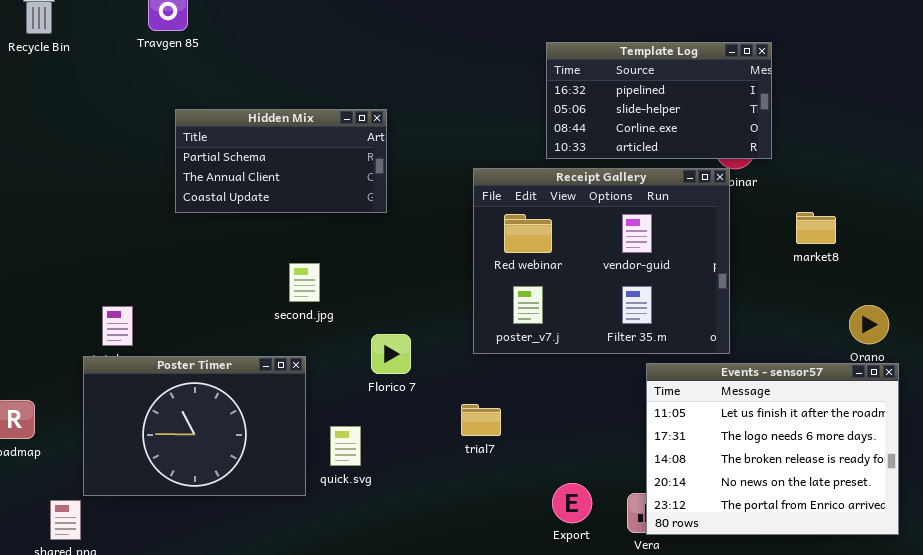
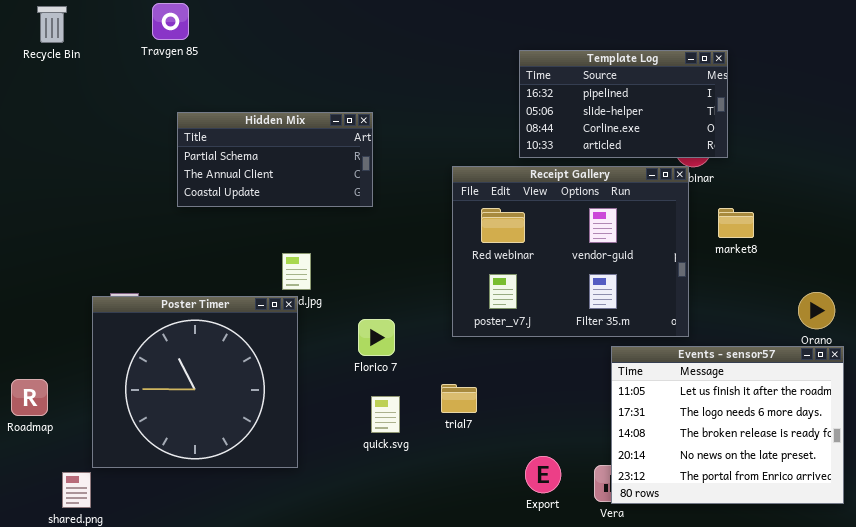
market8: [796,212,836,244] -> [718,208,754,238], moved
Poster Timer: [83,356,306,496] -> [92,296,298,468], resized
quick.svg: [330,426,361,466] -> [371,396,400,433], moved

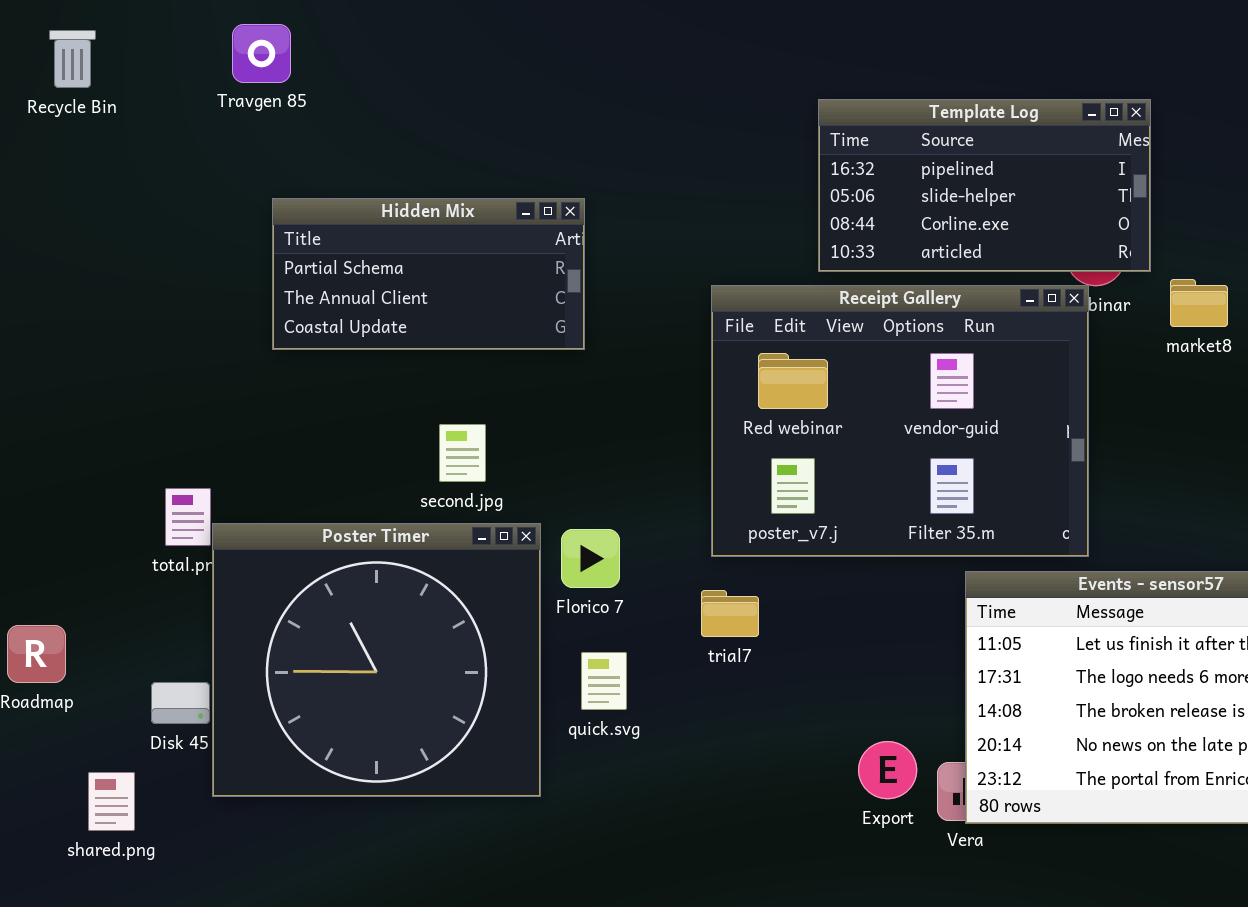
market8: [718,208,754,238] -> [1170,279,1228,327], moved
Poster Timer: [92,296,298,468] -> [212,523,541,797], moved
trial7: [441,384,477,413] -> [701,590,759,637], moved
Export: [525,456,561,493] -> [858,741,917,799], moved

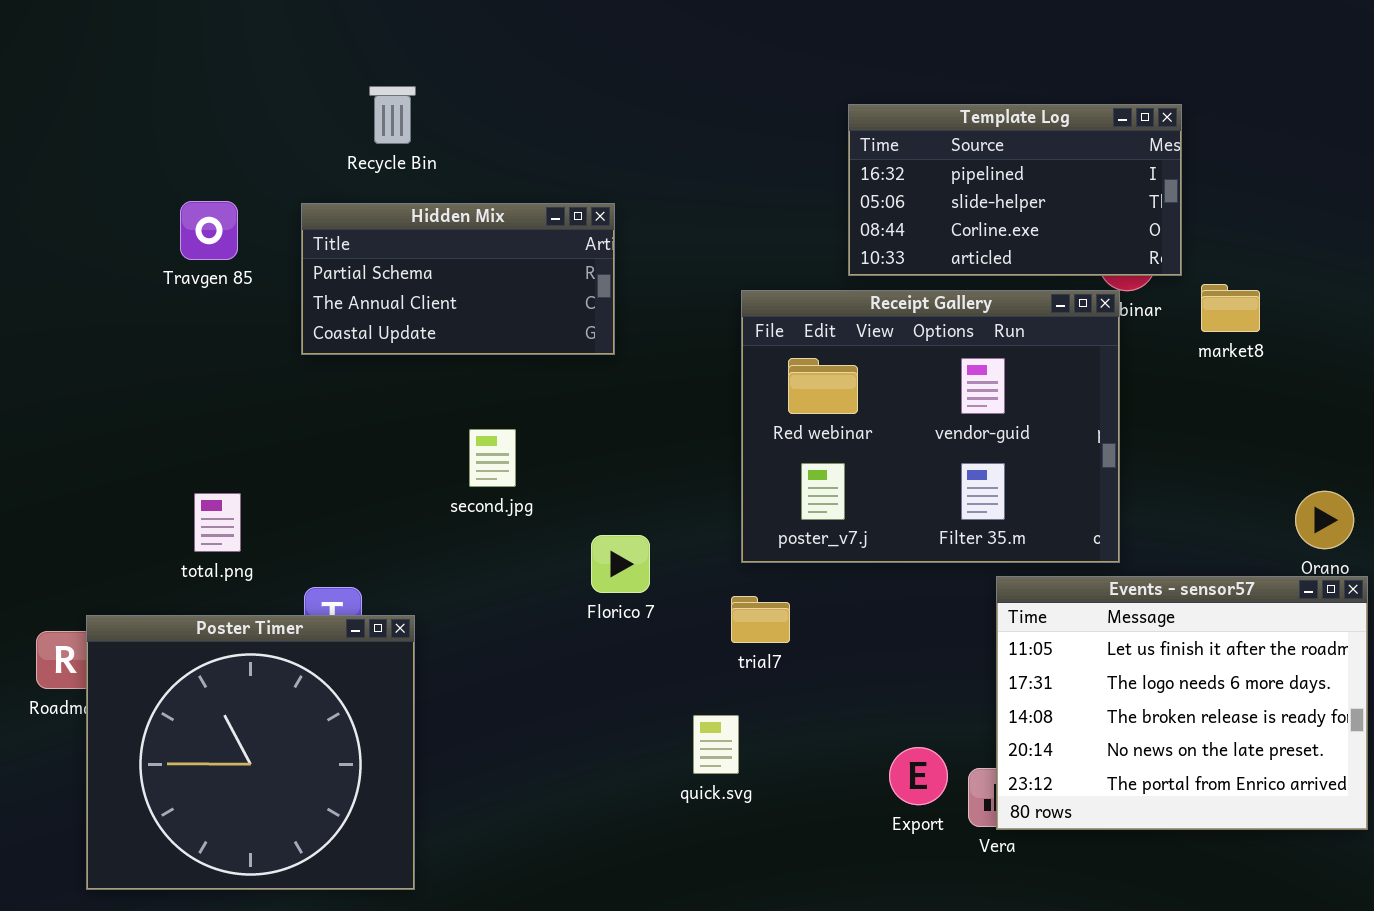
Travgen 85: [232,24,291,83] -> [180,201,238,260], moved
Recycle Bin: [49,30,96,88] -> [369,86,416,144], moved
Poster Timer: [212,523,541,797] -> [86,615,415,890], moved
quick.svg: [581,652,627,710] -> [693,715,739,774], moved

